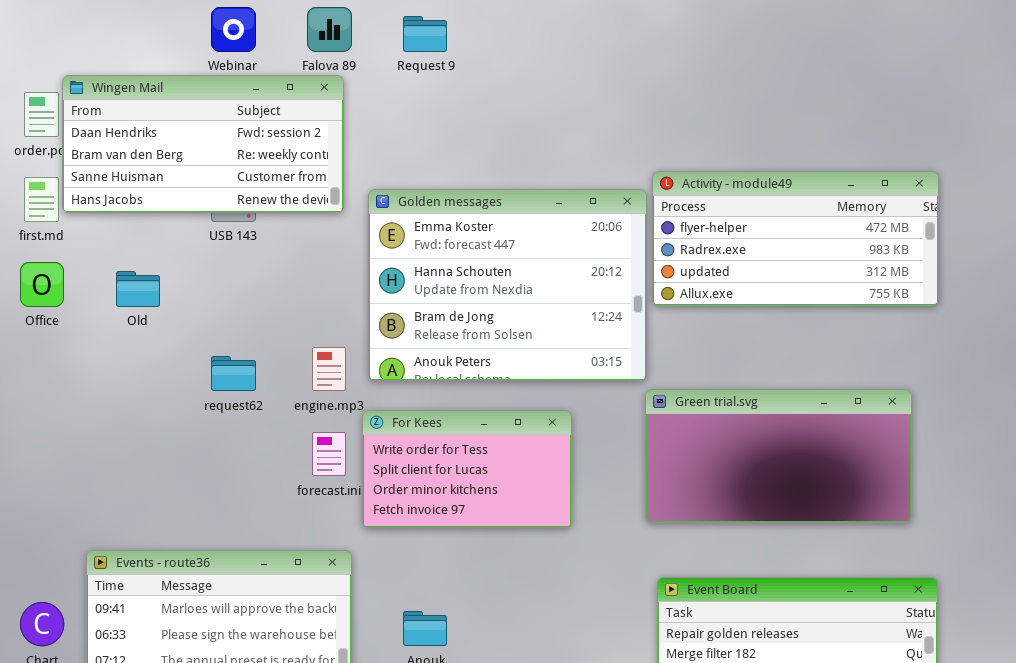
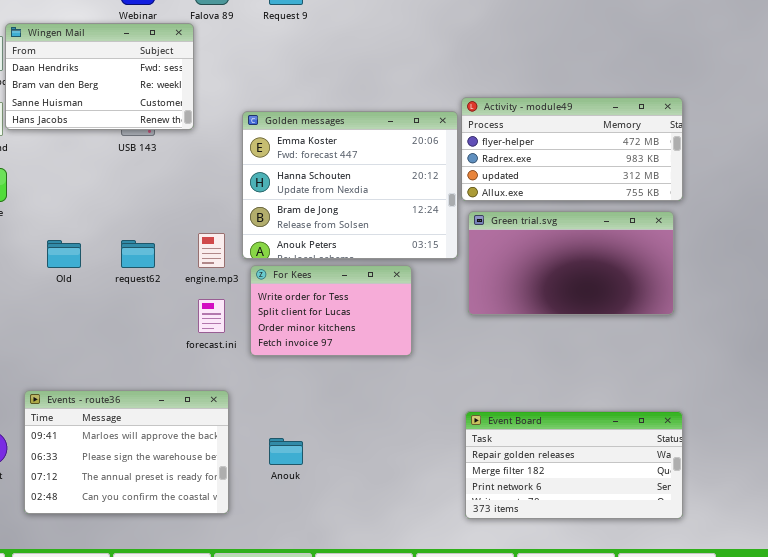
Wingen Mail: [62,75,344,213] -> [5,23,194,130], resized
Old: [116,271,160,307] -> [47,240,81,268], moved
Green trial.svg: [645,389,912,523] -> [468,211,674,315], moved
For Kees: [362,410,572,528] -> [250,265,412,356], moved

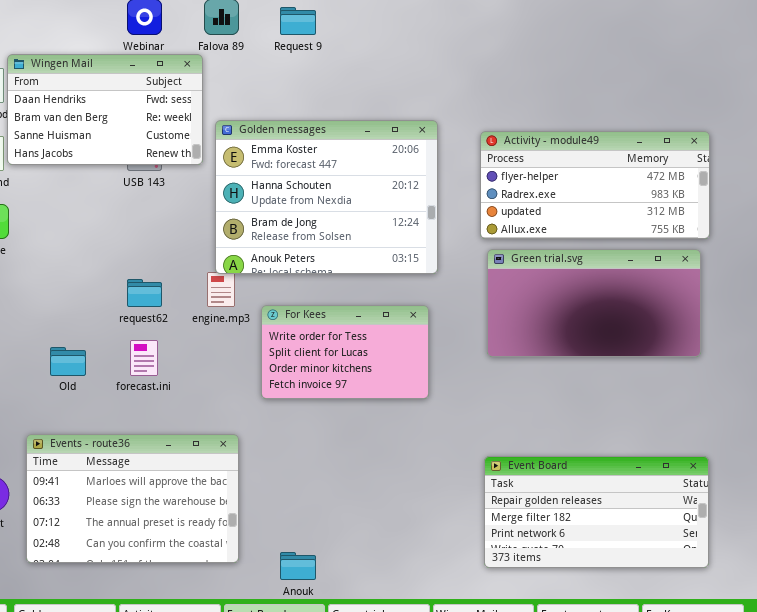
Golden messages: [242,111,458,259] -> [215,120,438,274], moved
Old: [47,240,81,268] -> [50,347,86,376], moved
forecast.ini: [198,299,225,333] -> [130,340,158,376], moved
Anouk: [269,438,303,465] -> [280,552,316,580], moved

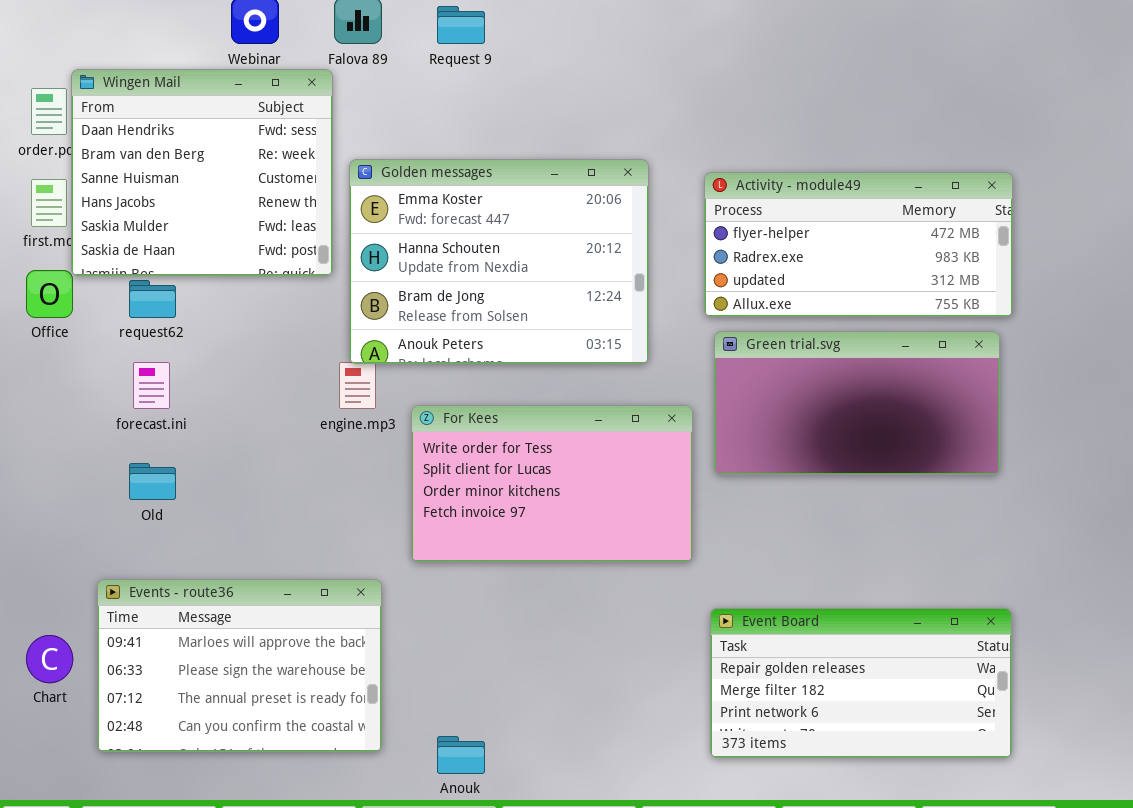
Wingen Mail: [7,54,203,165] -> [71,69,333,276], resized
request62: [127,279,162,307] -> [129,280,176,318], moved
For Kees: [261,305,429,399] -> [411,405,693,562], resized
forecast.ini: [130,340,158,376] -> [133,362,170,409], moved

